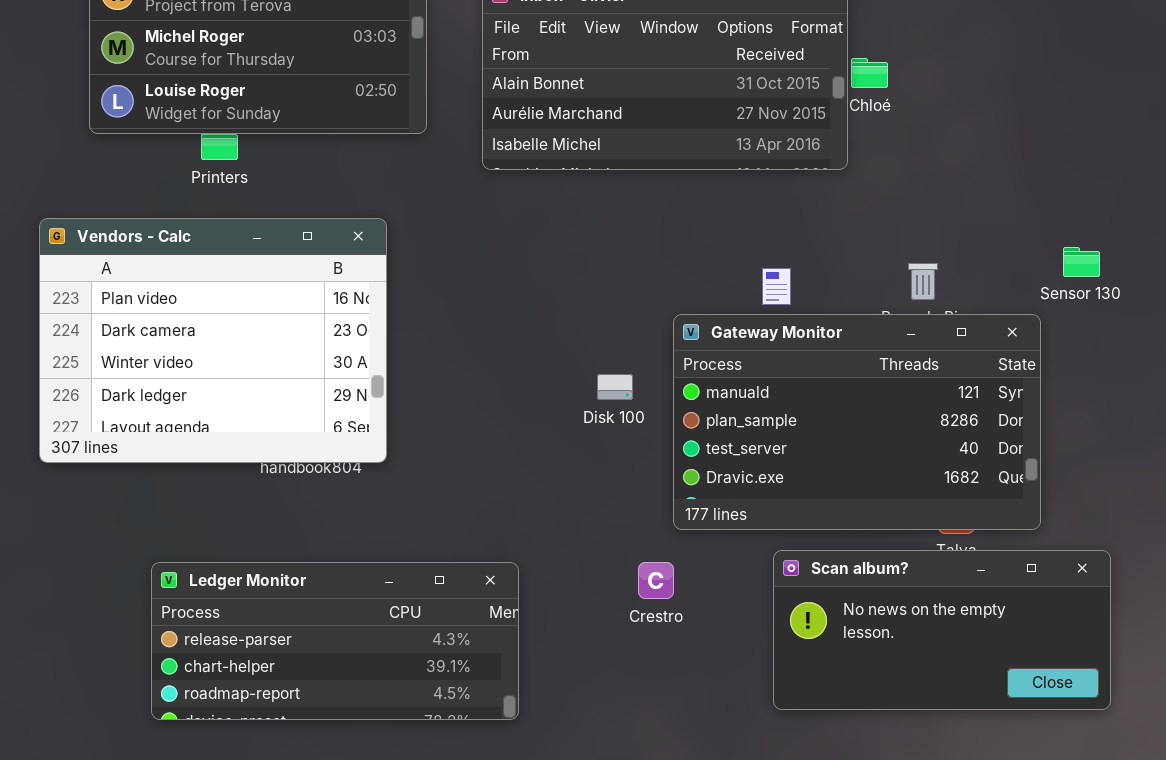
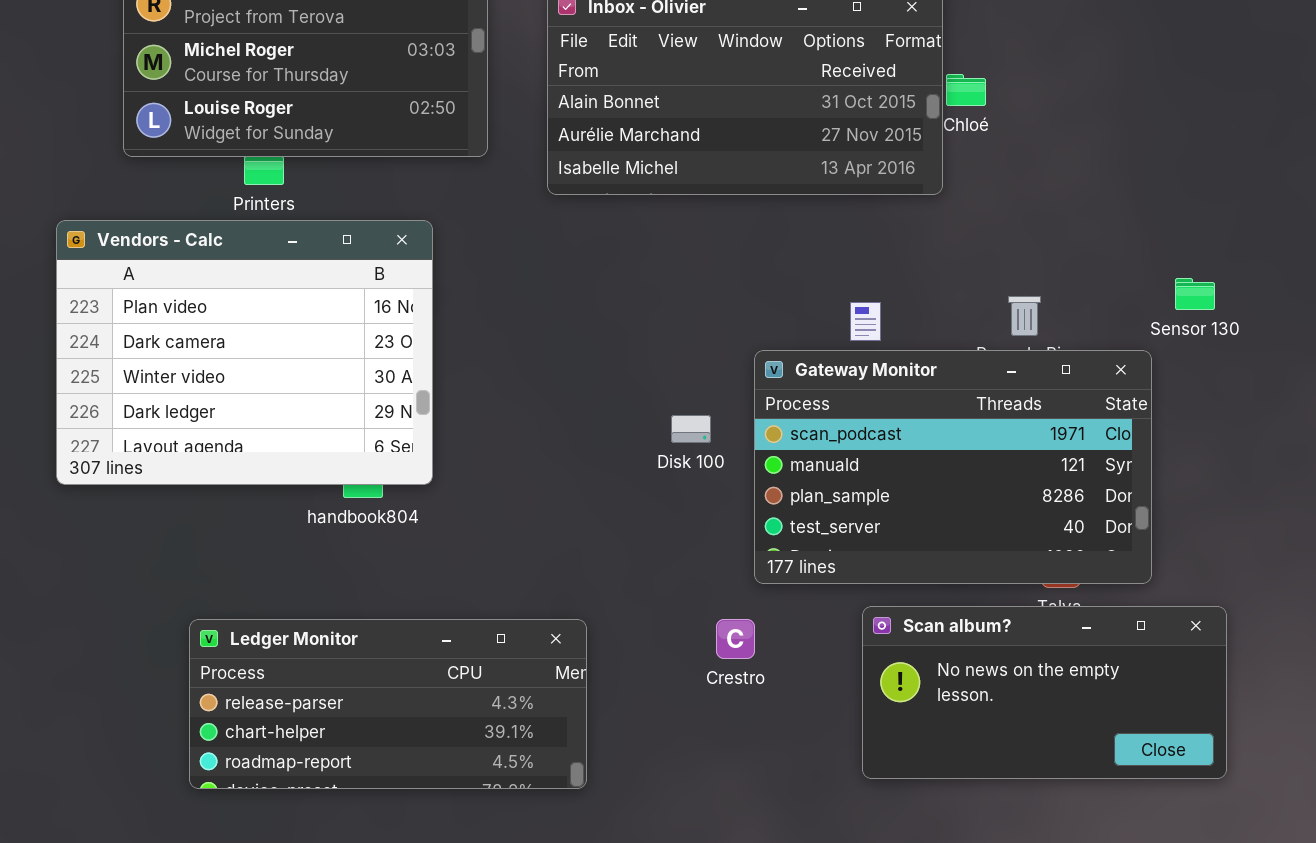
Vendors - Calc: [39,218,387,463] -> [56,220,433,485], moved
Gateway Monitor: [673,314,1041,530] -> [754,350,1152,584], scrolled up 1 row

